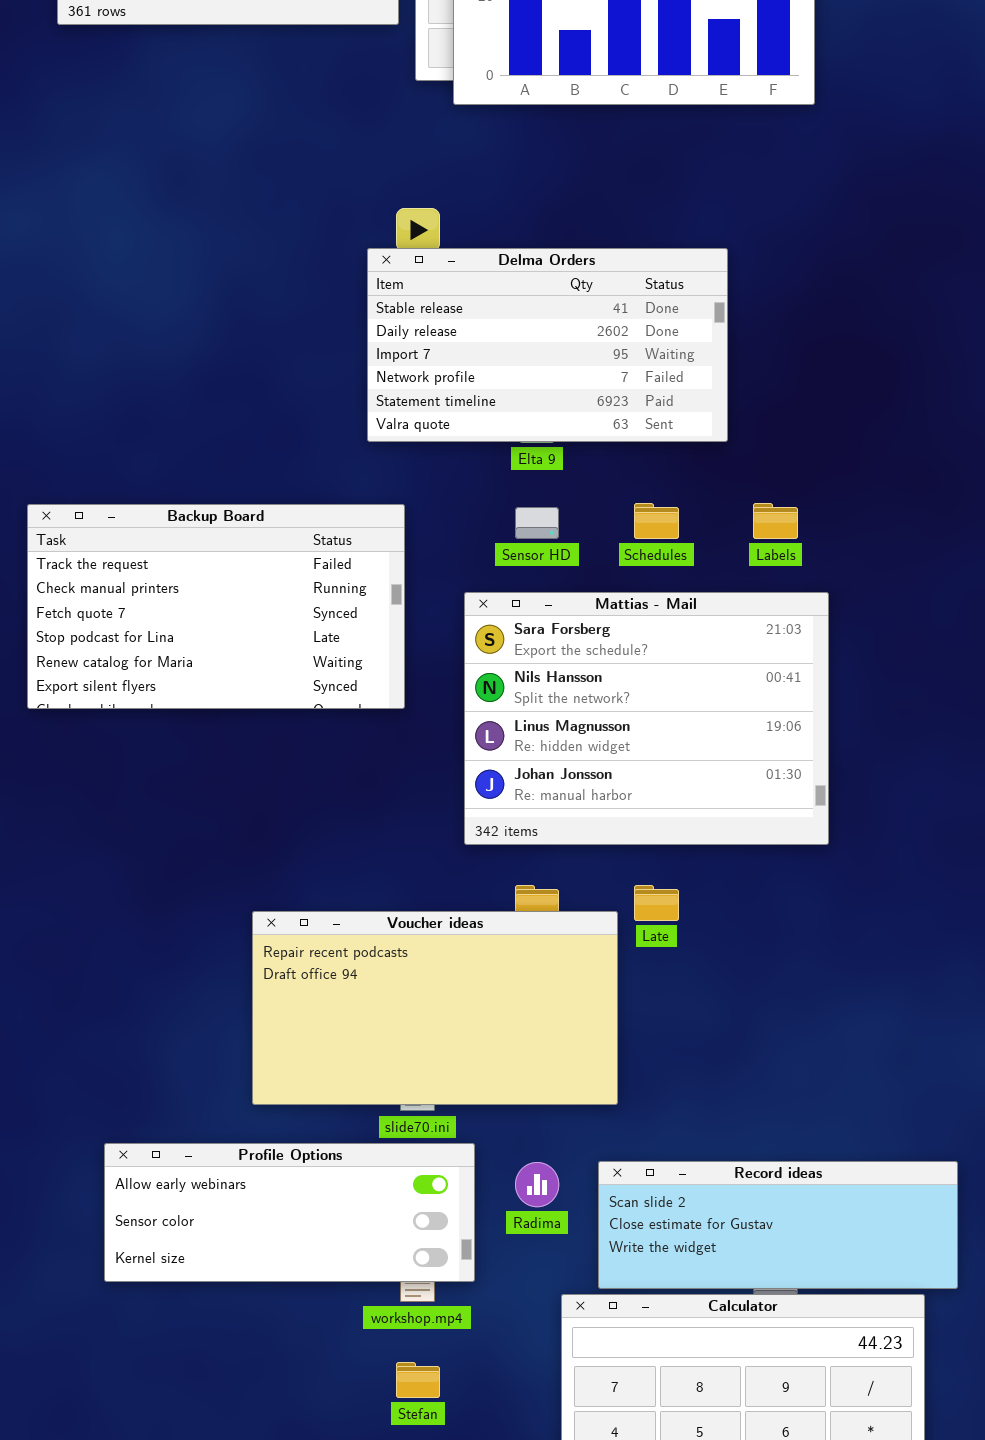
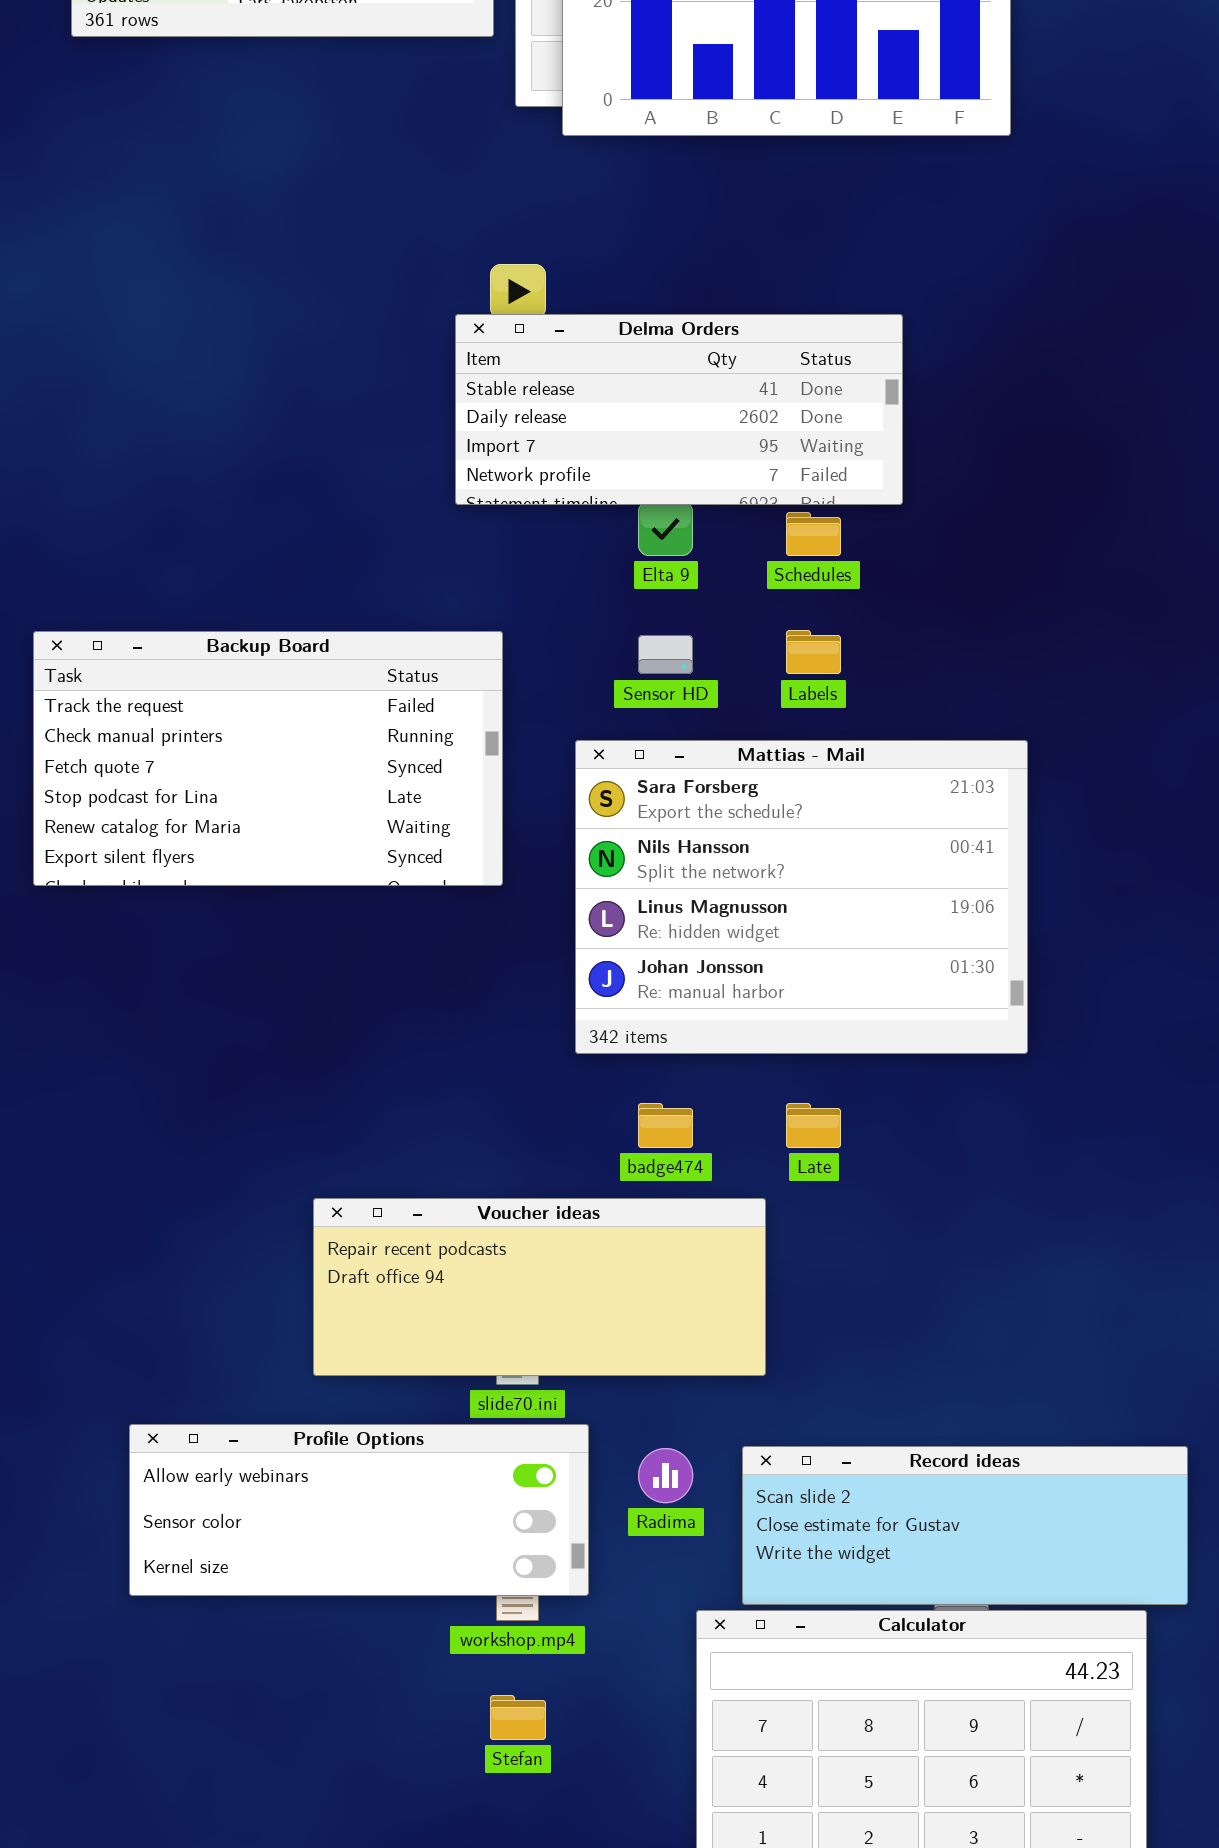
Delma Orders: [367,248,728,442] -> [455,314,903,505], resized
Schedules: [634,503,679,539] -> [786,512,841,556], moved
Labels: [753,503,798,539] -> [786,630,841,674], moved
Voucher ideas: [252,911,618,1105] -> [313,1198,766,1376], resized

